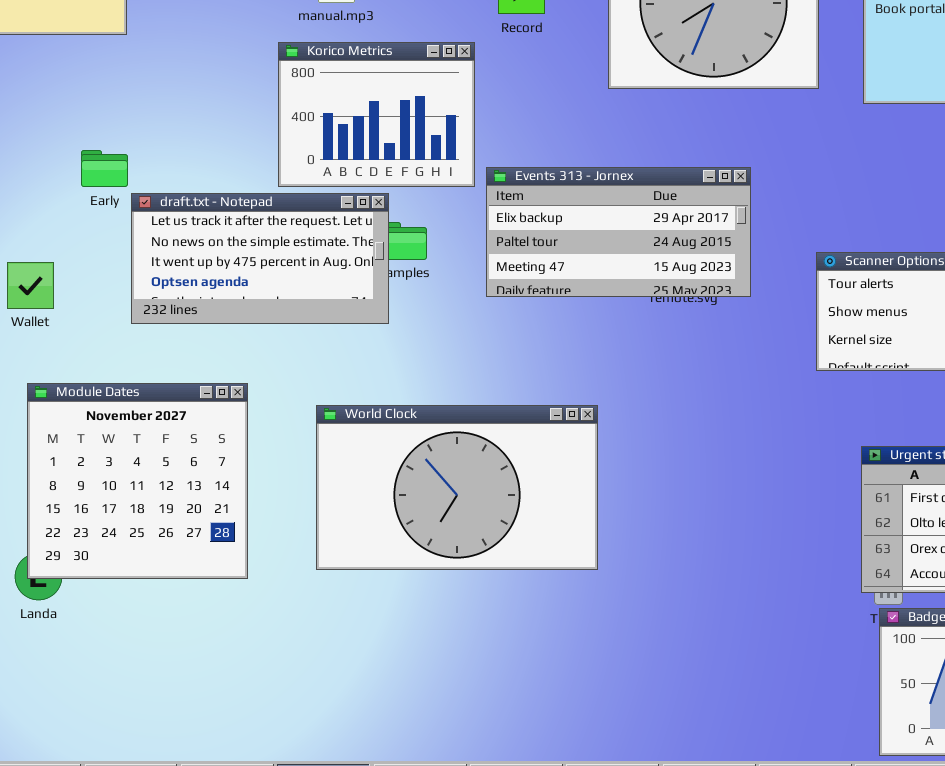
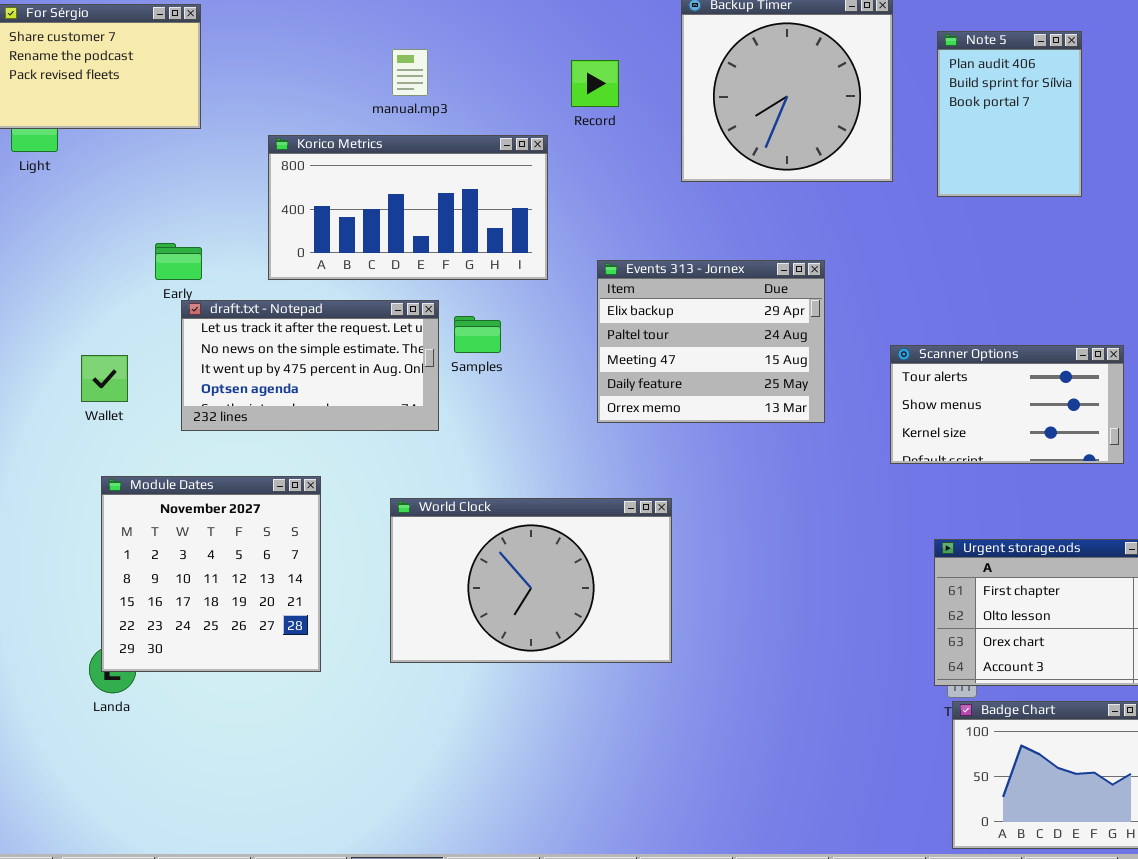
Korico Metrics: [278,42,475,187] -> [268,135,548,280], resized
Events 313 - Jornex: [486,167,751,297] -> [597,260,825,423], resized
draft.txt - Notepad: [131,193,389,324] -> [181,300,439,431], moved

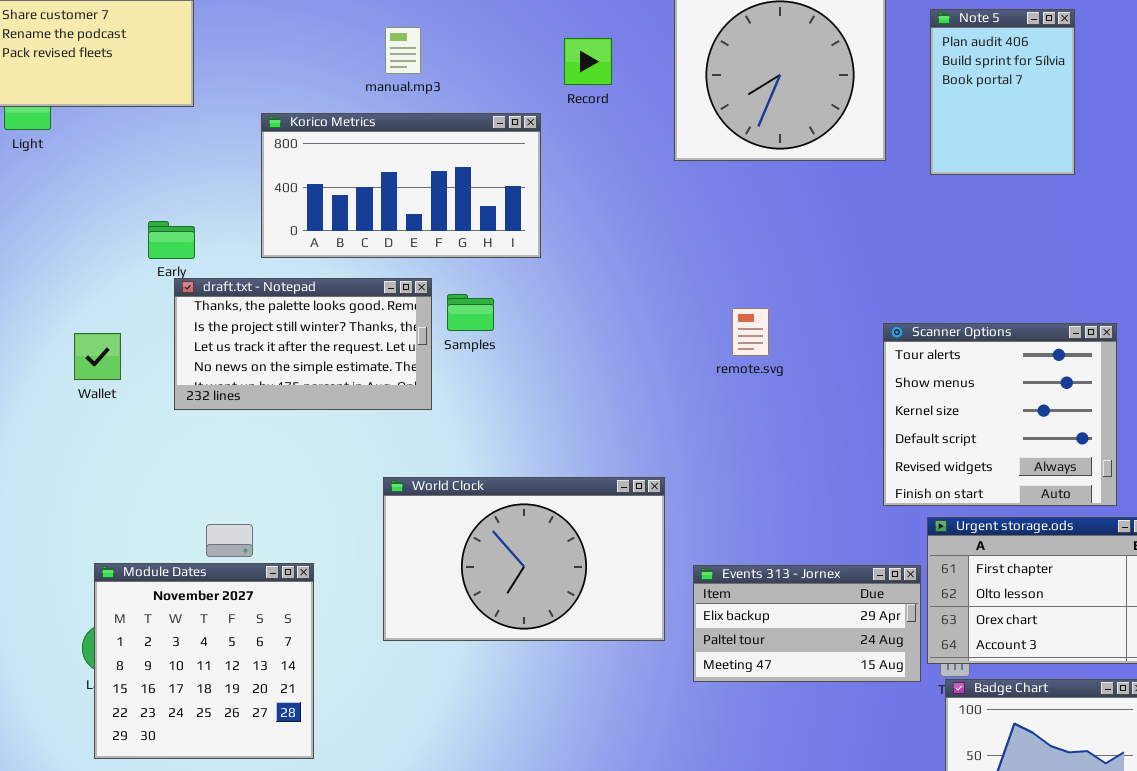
Events 313 - Jornex: [597,260,825,423] -> [693,565,921,682], moved, resized
draft.txt - Notepad: [181,300,439,431] -> [174,278,432,410], scrolled up 2 rows
Scanner Options: [890,345,1124,464] -> [883,323,1117,506], resized
Module Dates: [101,476,321,672] -> [94,563,314,759], moved

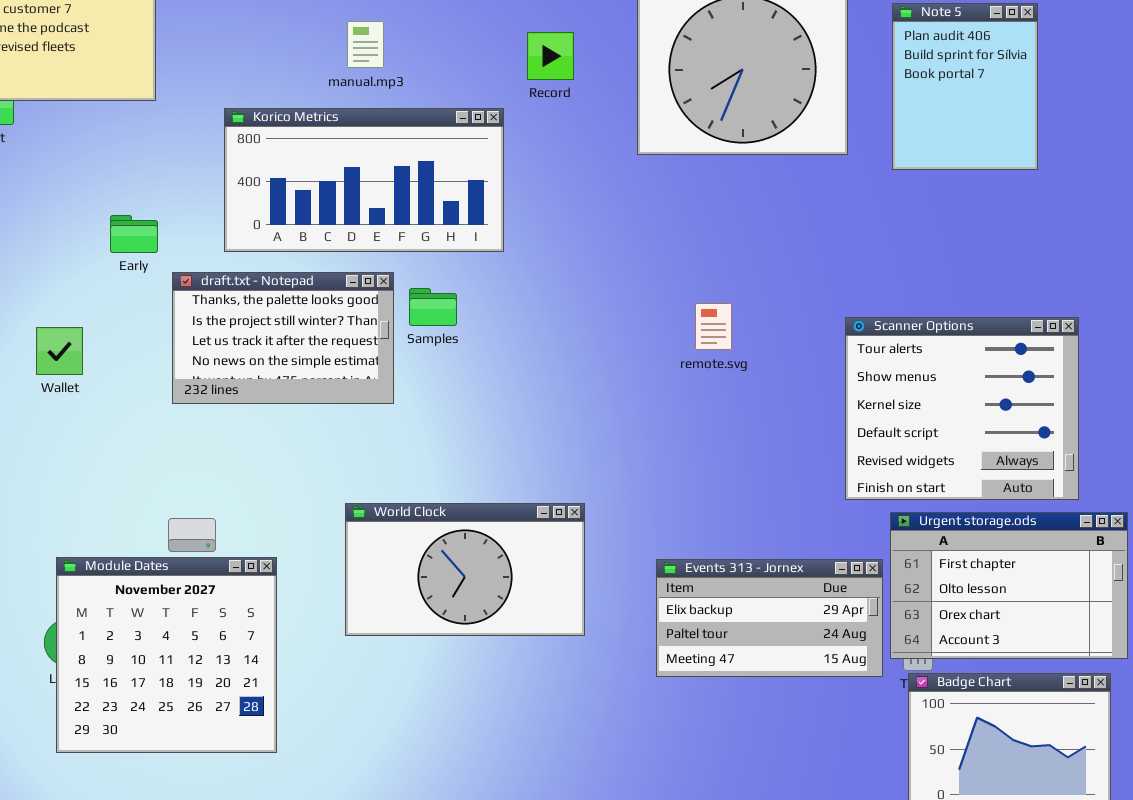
draft.txt - Notepad: [174,278,432,410] -> [172,272,394,404], resized
World Clock: [383,477,665,641] -> [345,503,585,636], resized

